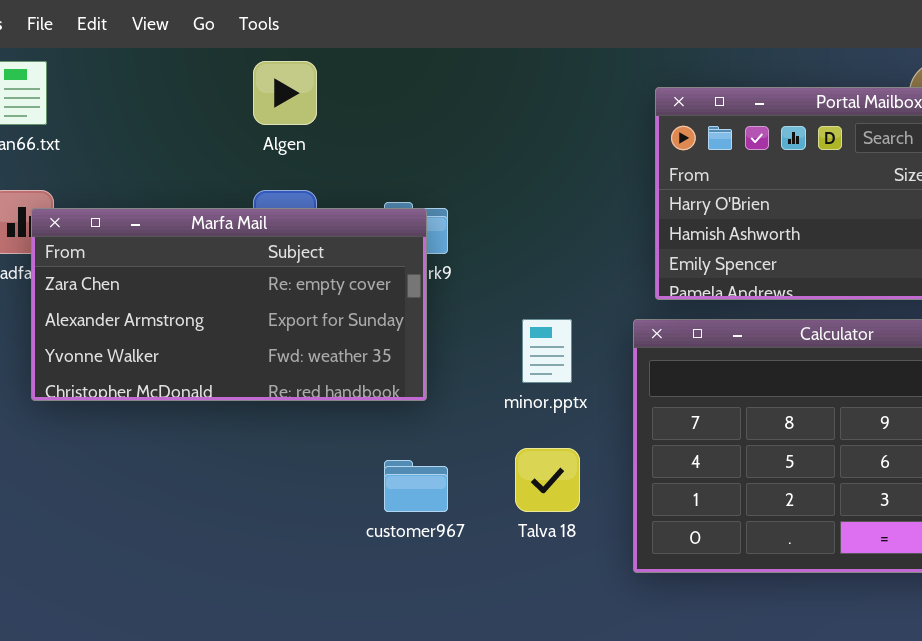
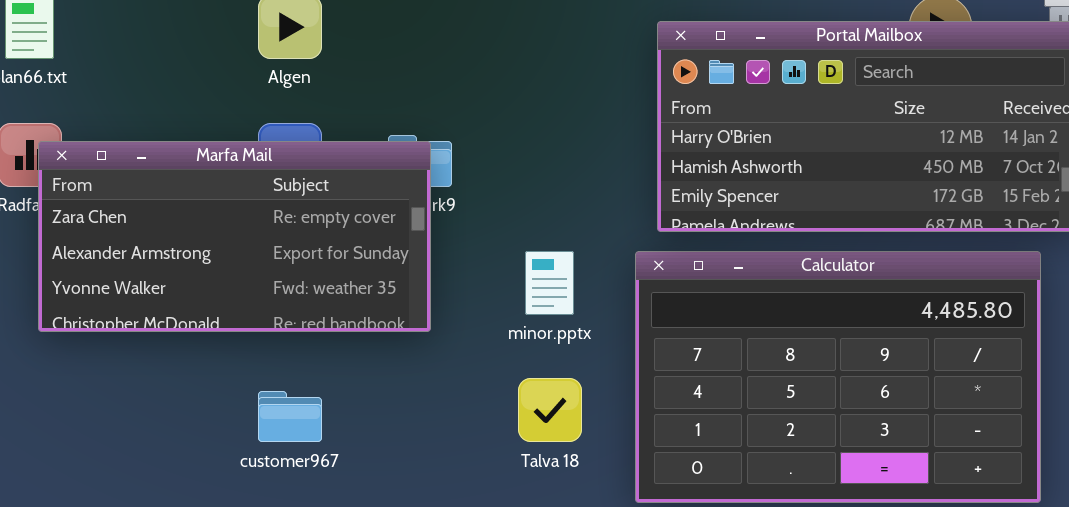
customer967: [384,460,448,512] -> [258,391,322,442], moved

